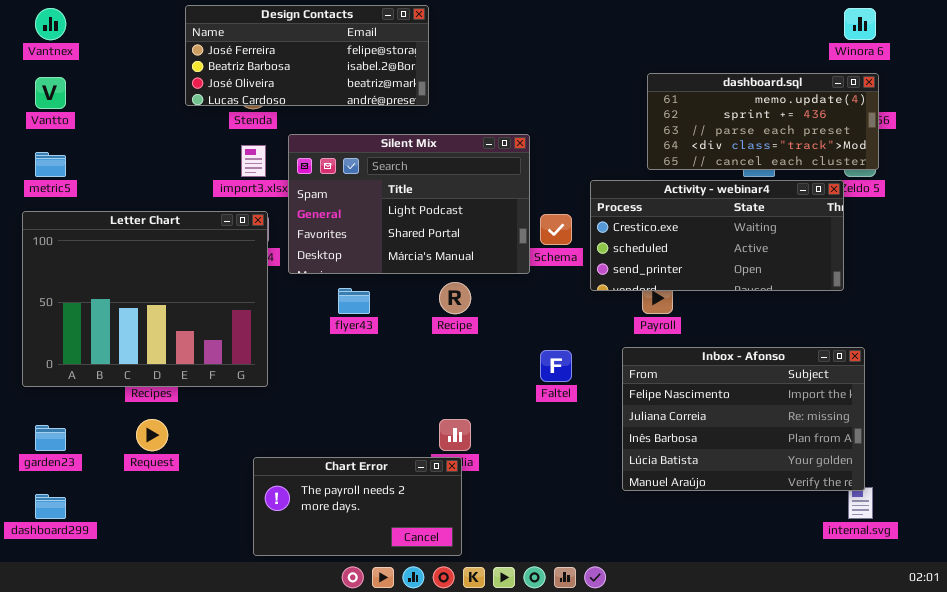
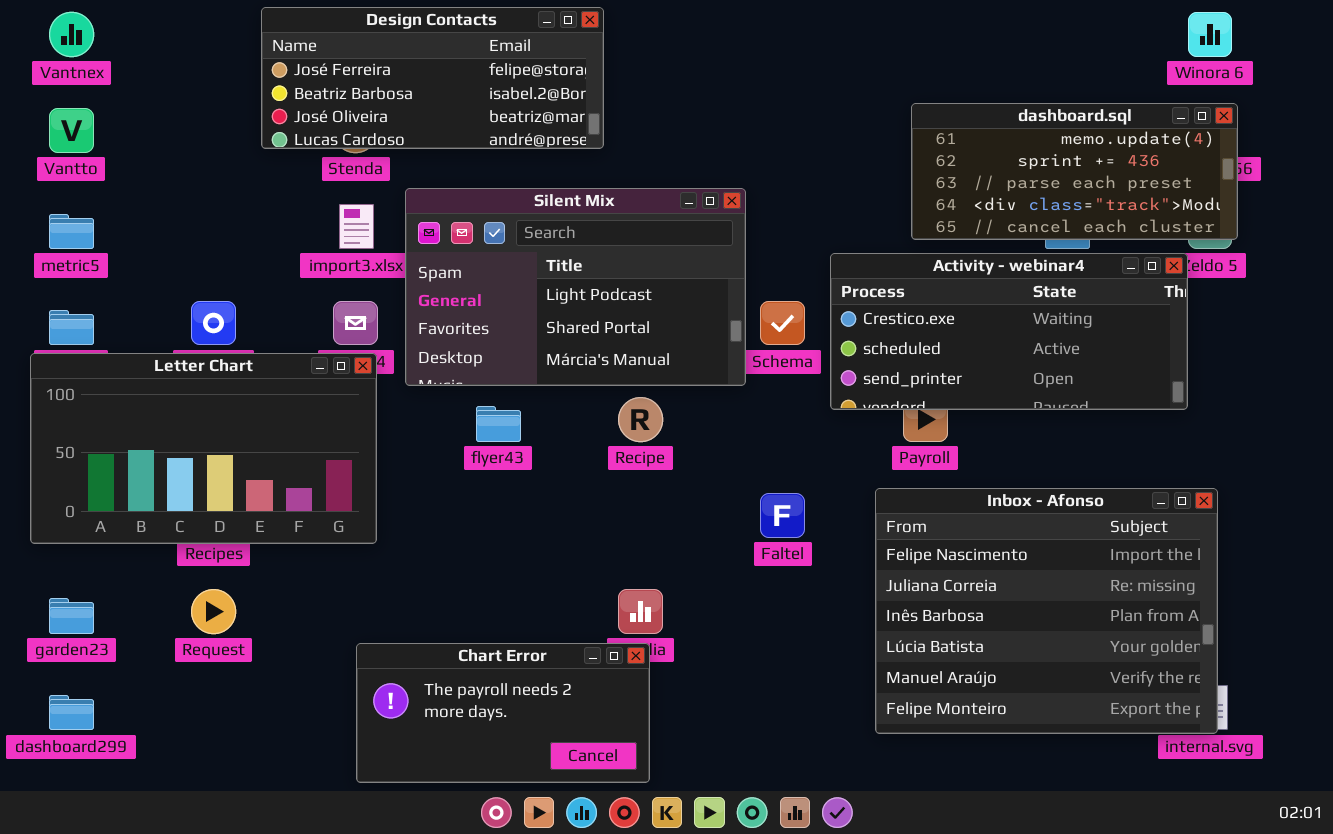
Letter Chart: [22,211,268,387] -> [30,353,377,544], resized
Inbox - Afonso: [622,347,865,491] -> [875,488,1218,734], resized

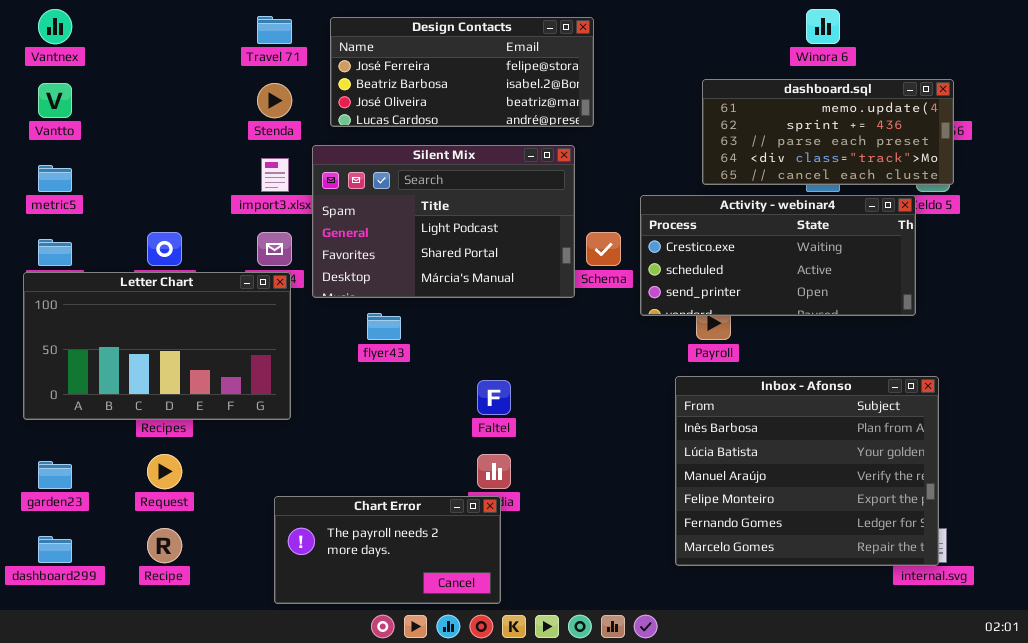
Design Contacts: [261,7,604,149] -> [330,17,594,127], moved
Winora 6: [1188,12,1232,57] -> [806,9,840,44], moved
Recipe: [618,397,663,442] -> [147,528,182,563], moved
Inbox - Afonso: [875,488,1218,734] -> [675,376,939,566], scrolled down 2 rows
Faltel: [760,493,805,538] -> [477,380,511,415], moved

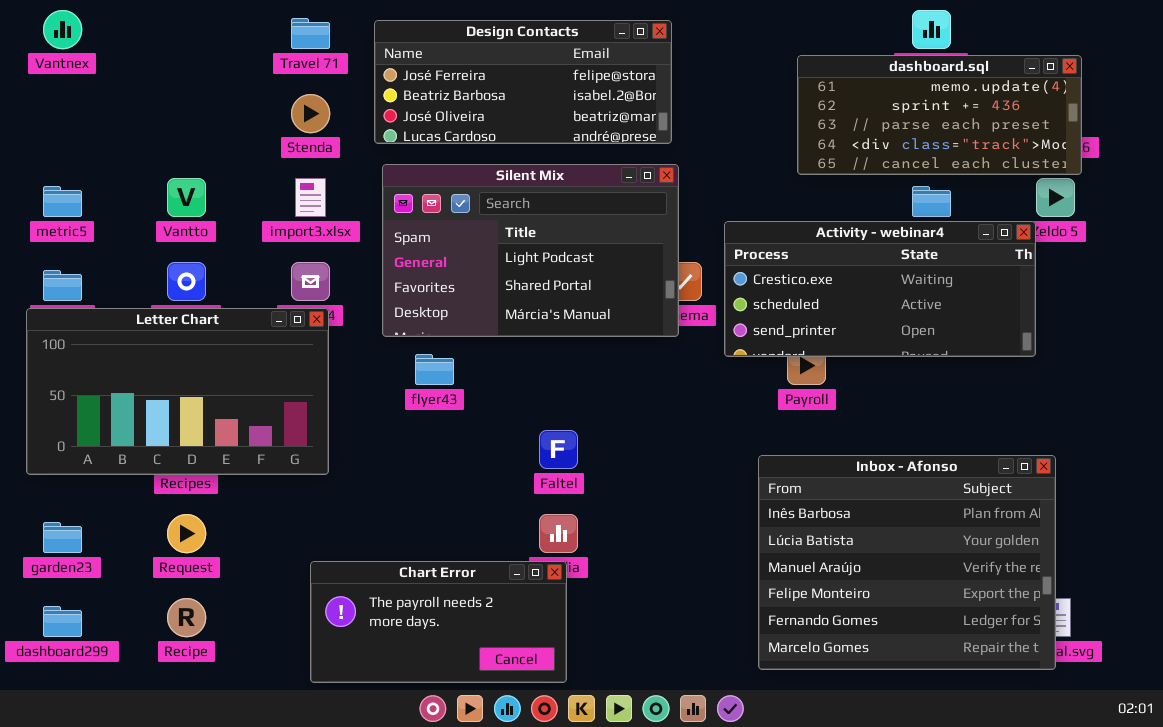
dashboard.sql: [702,79,954,185] -> [797,55,1082,175], moved
Vantto: [38,83,72,118] -> [167,178,206,217], moved
Silent Mix: [312,145,575,298] -> [382,164,679,337], moved
Inbox - Afonso: [675,376,939,566] -> [758,455,1056,670], moved

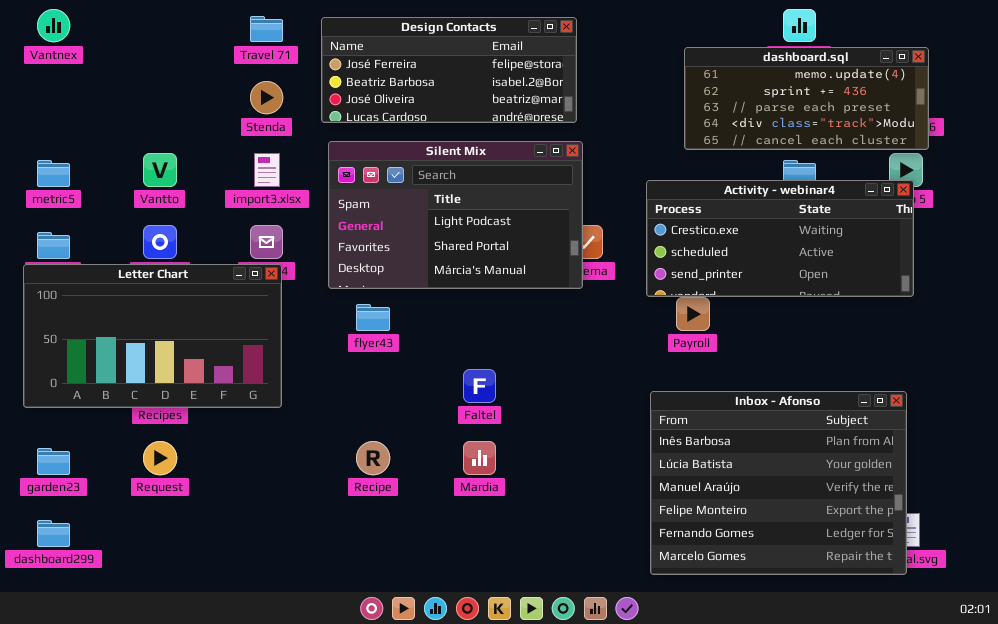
Activity - webinar4: [724,221,1036,357] -> [646,180,914,297], moved
Chart Error: [310,561,567,683] -> none, closed
Recipe: [167,598,206,637] -> [356,441,390,475], moved

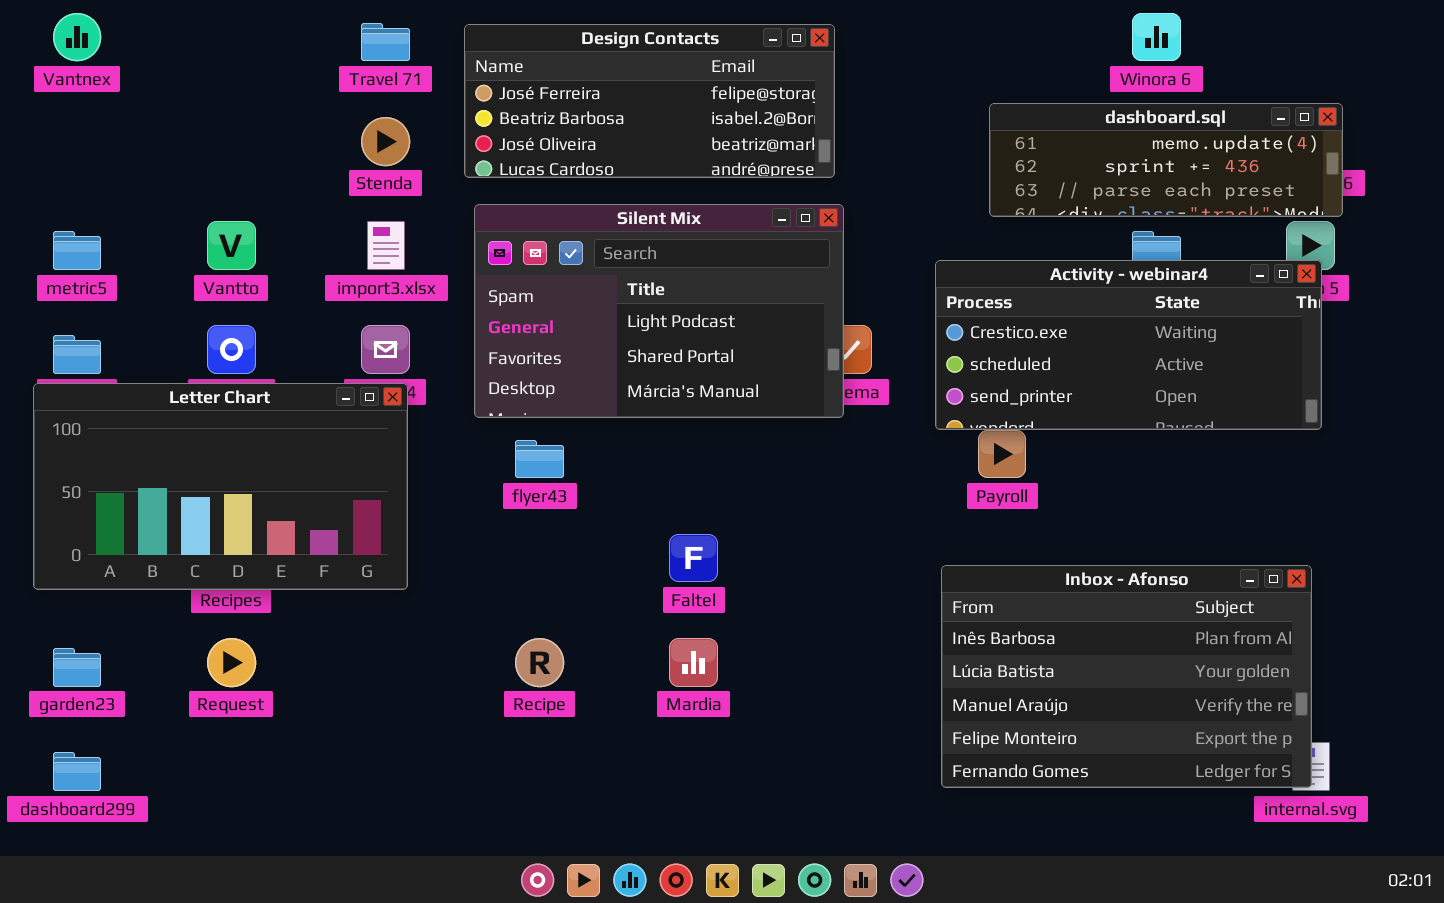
dashboard.sql: [684,47,929,150] -> [989,103,1343,217], resized
Inbox - Afonso: [650,391,907,575] -> [941,565,1312,788], resized

